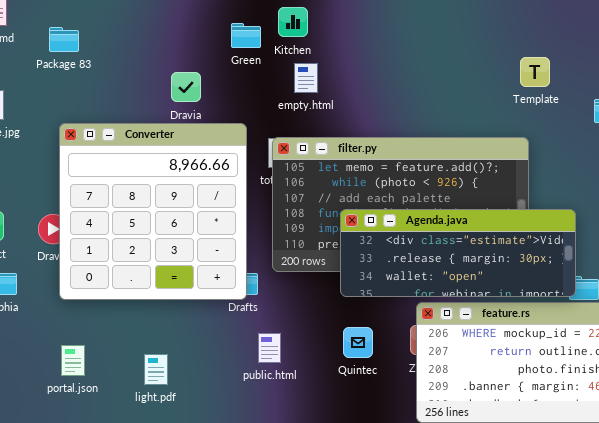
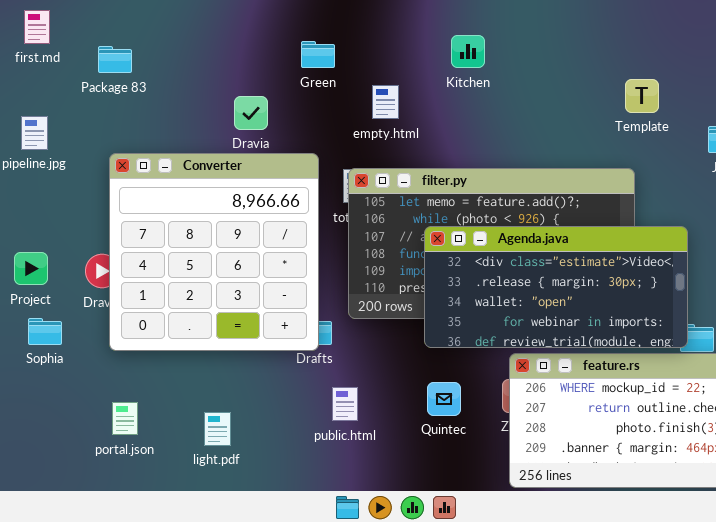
Kitchen: [278,7,308,37] -> [451,35,485,68], moved
Agenda.java: [340,209,576,297] -> [424,226,688,348], resized

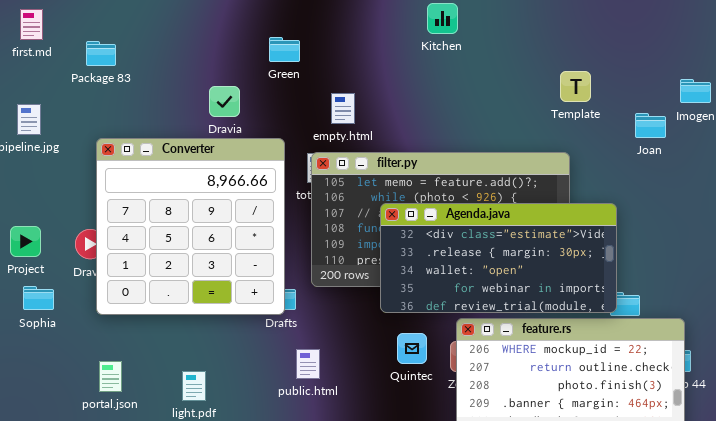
Kitchen: [451,35,485,68] -> [427,3,458,34], moved
empty.html: [372,85,399,119] -> [331,93,355,124], moved
Quintec: [427,382,461,416] -> [397,333,427,364], moved

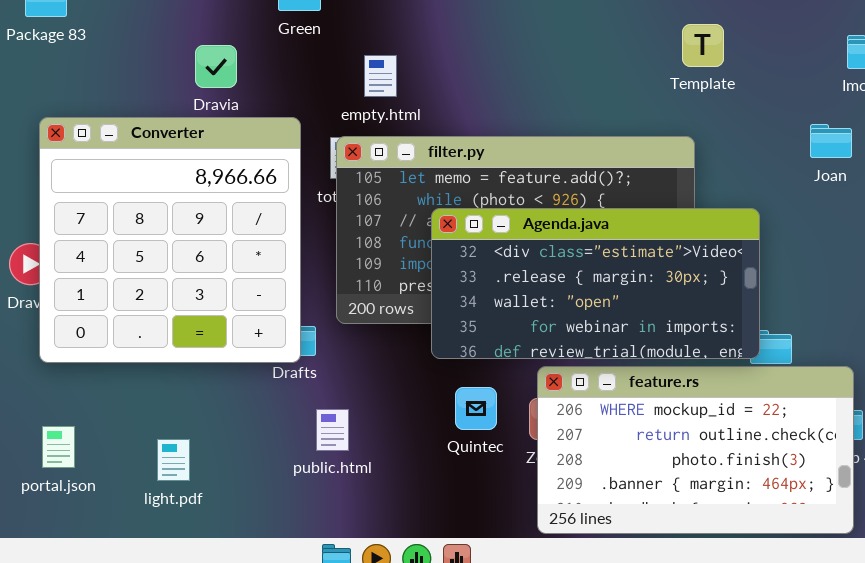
Joan: [635,113,666,138] -> [810,124,852,158], moved

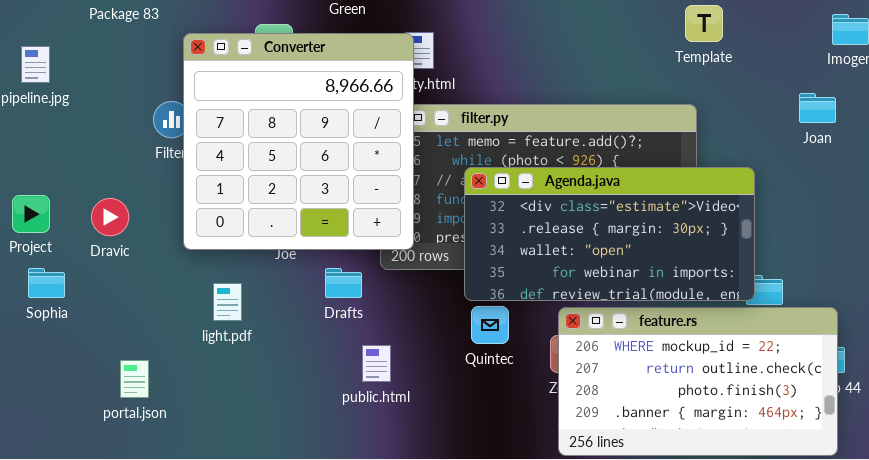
Converter: [39,117,301,363] -> [183,33,414,250], moved
Quintec: [455,387,497,430] -> [471,306,509,344], moved
light.pdf: [157,439,190,481] -> [213,283,242,321], moved

